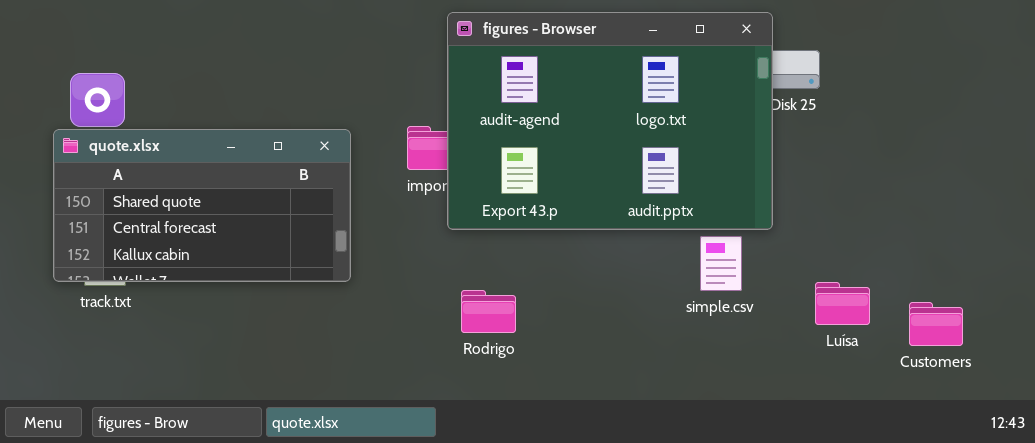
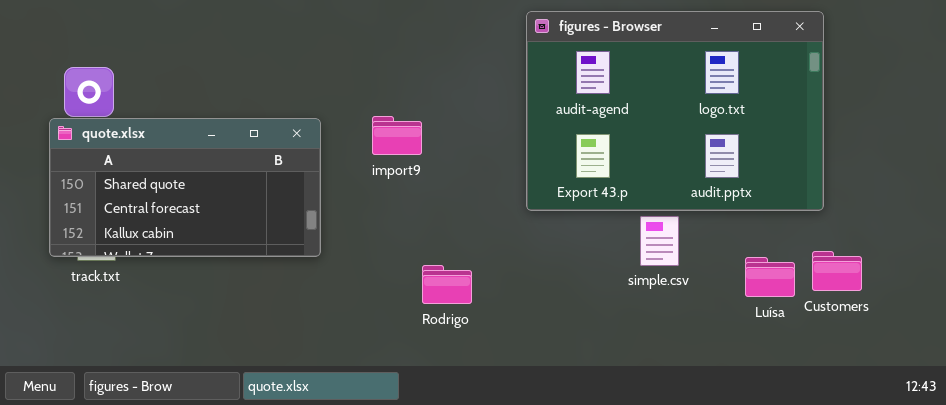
figures - Browser: [447,12,773,230] -> [526,11,824,211], moved
Customers: [909,302,963,346] -> [812,251,862,291], moved

